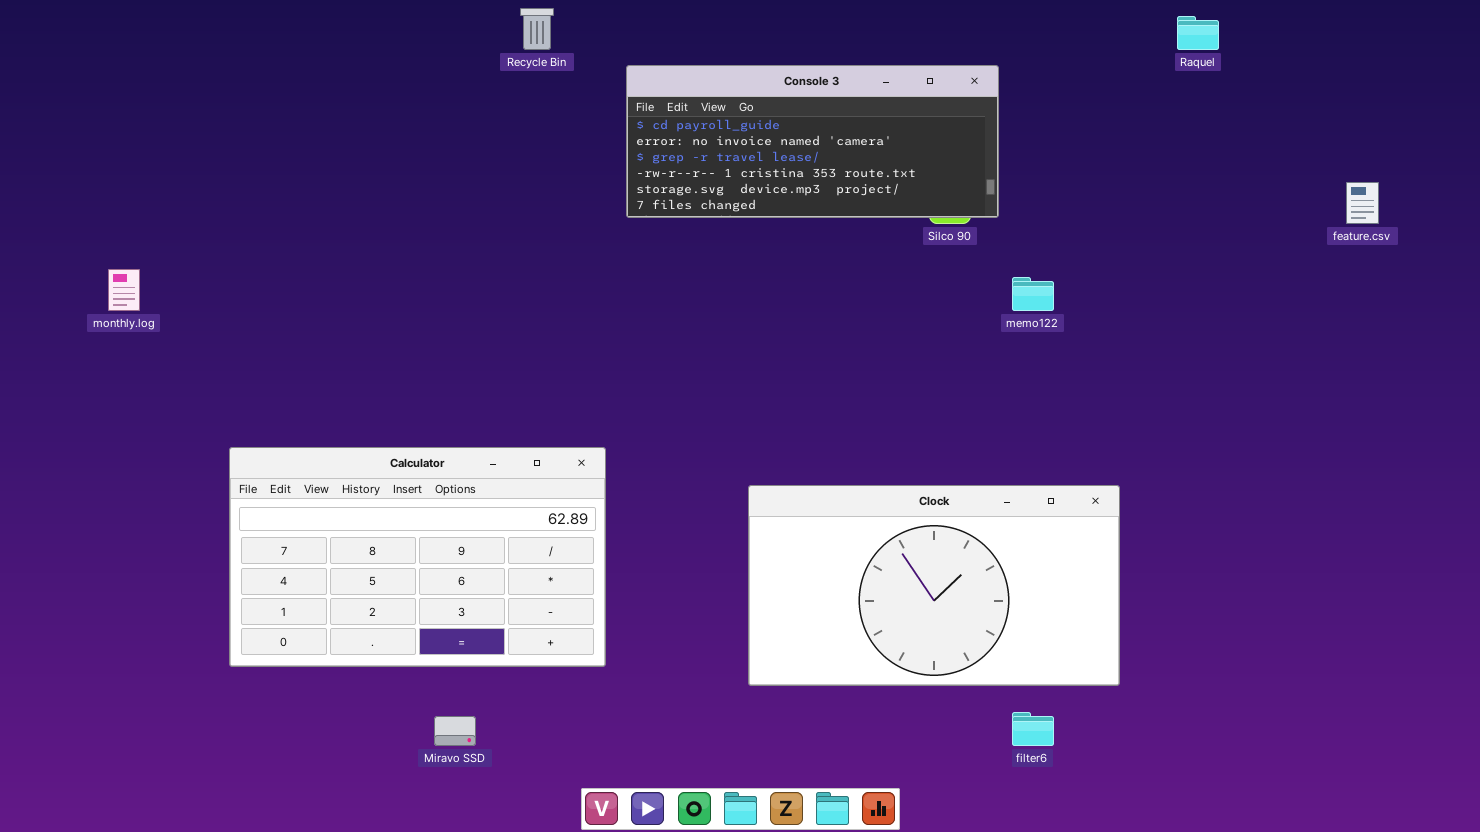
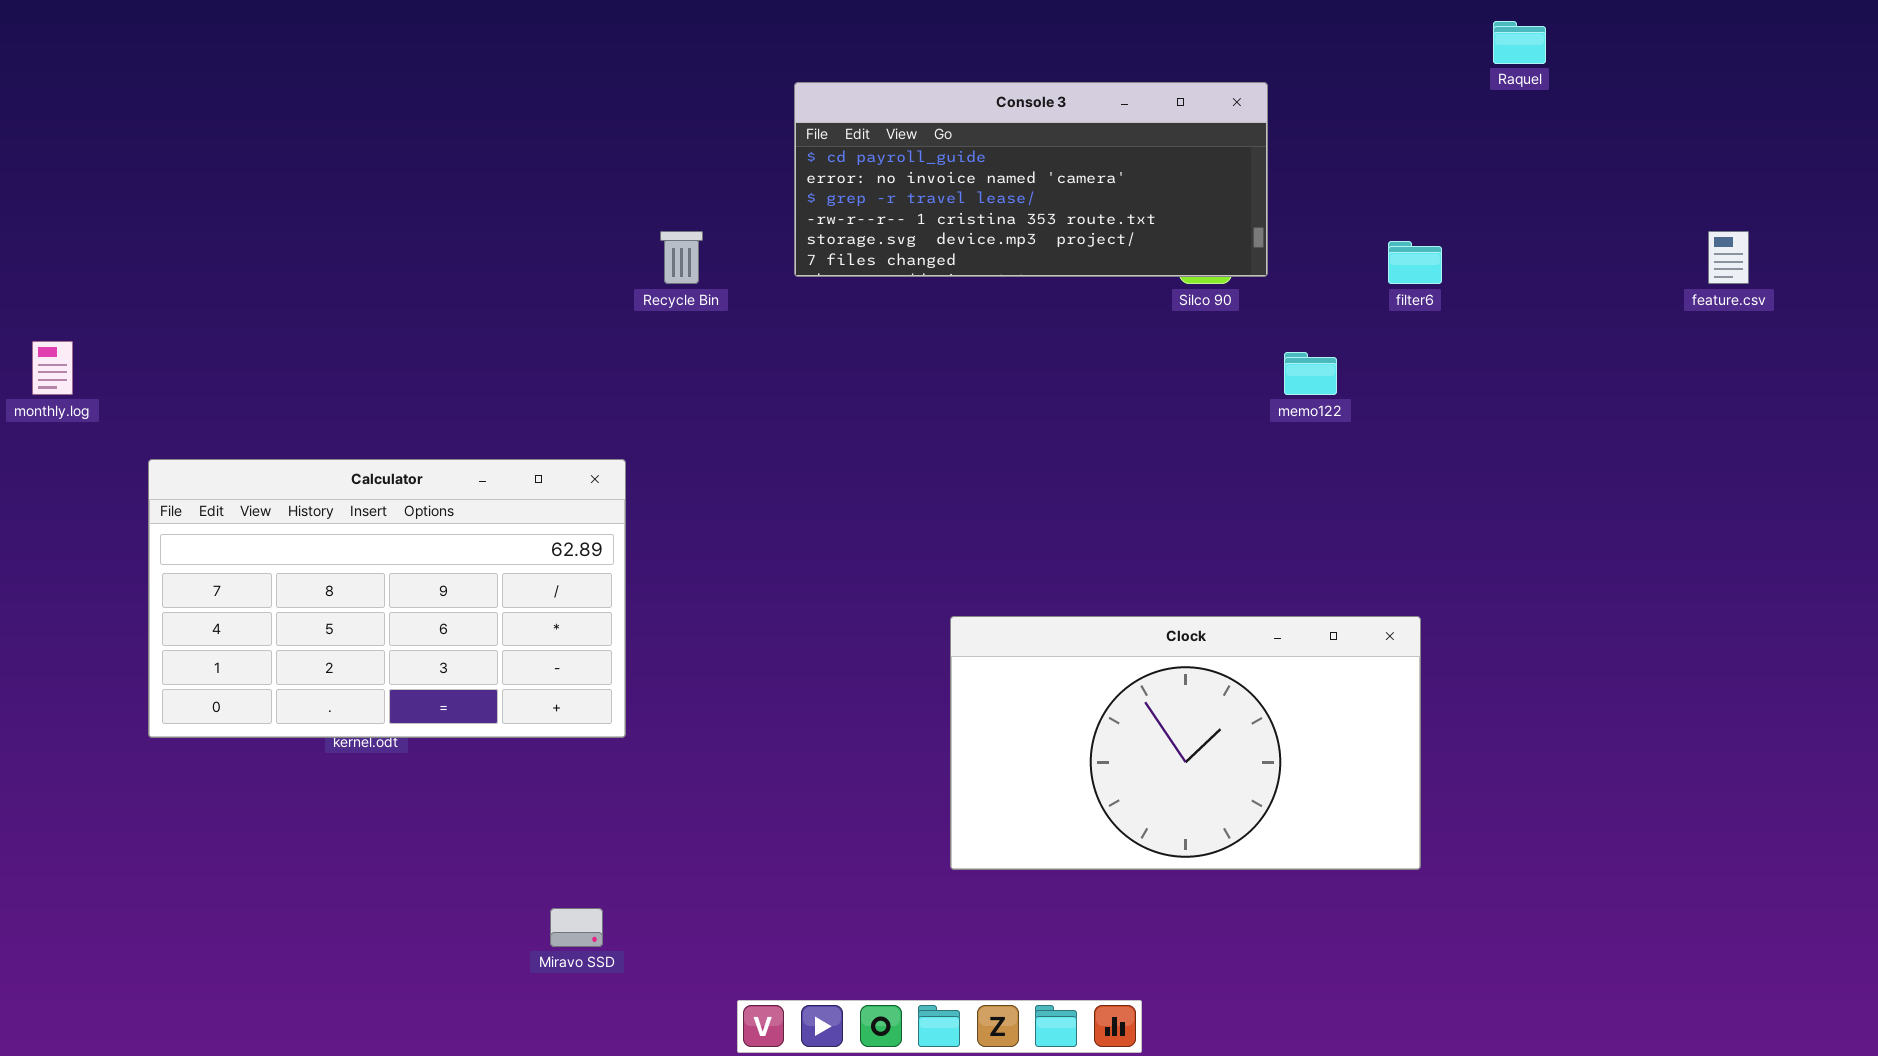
Recycle Bin: [520,8,554,50] -> [660,231,703,284], moved
monthly.log: [108,269,140,311] -> [32,341,73,395], moved
Calculator: [229,447,606,667] -> [148,459,626,738], moved
filter6: [1012,712,1054,746] -> [1388,241,1442,284], moved

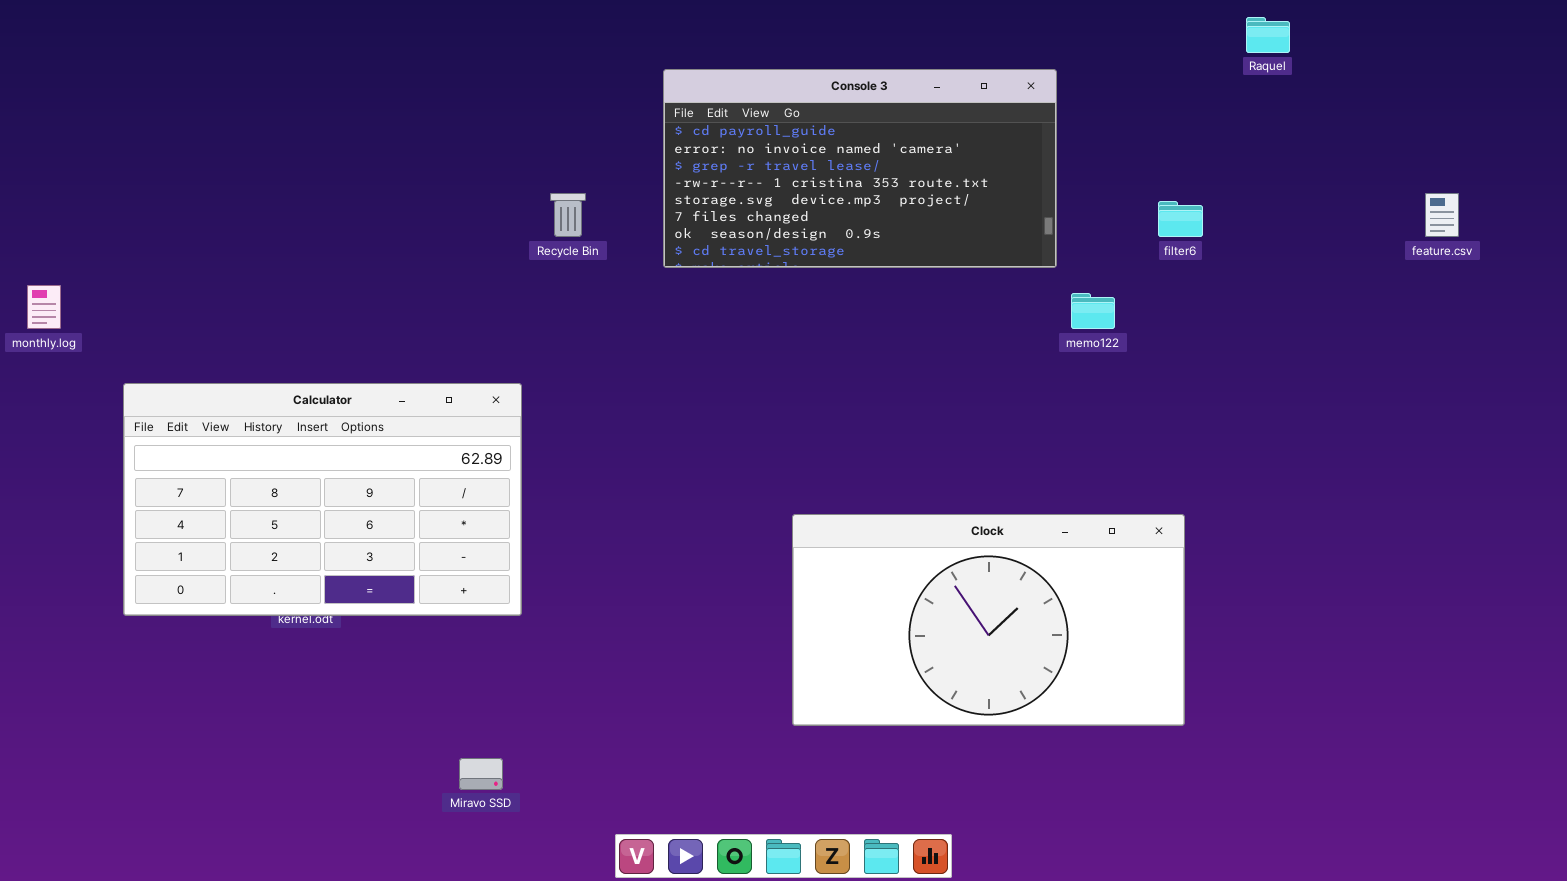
Console 3: [794,82,1268,277] -> [663,69,1057,268], resized

